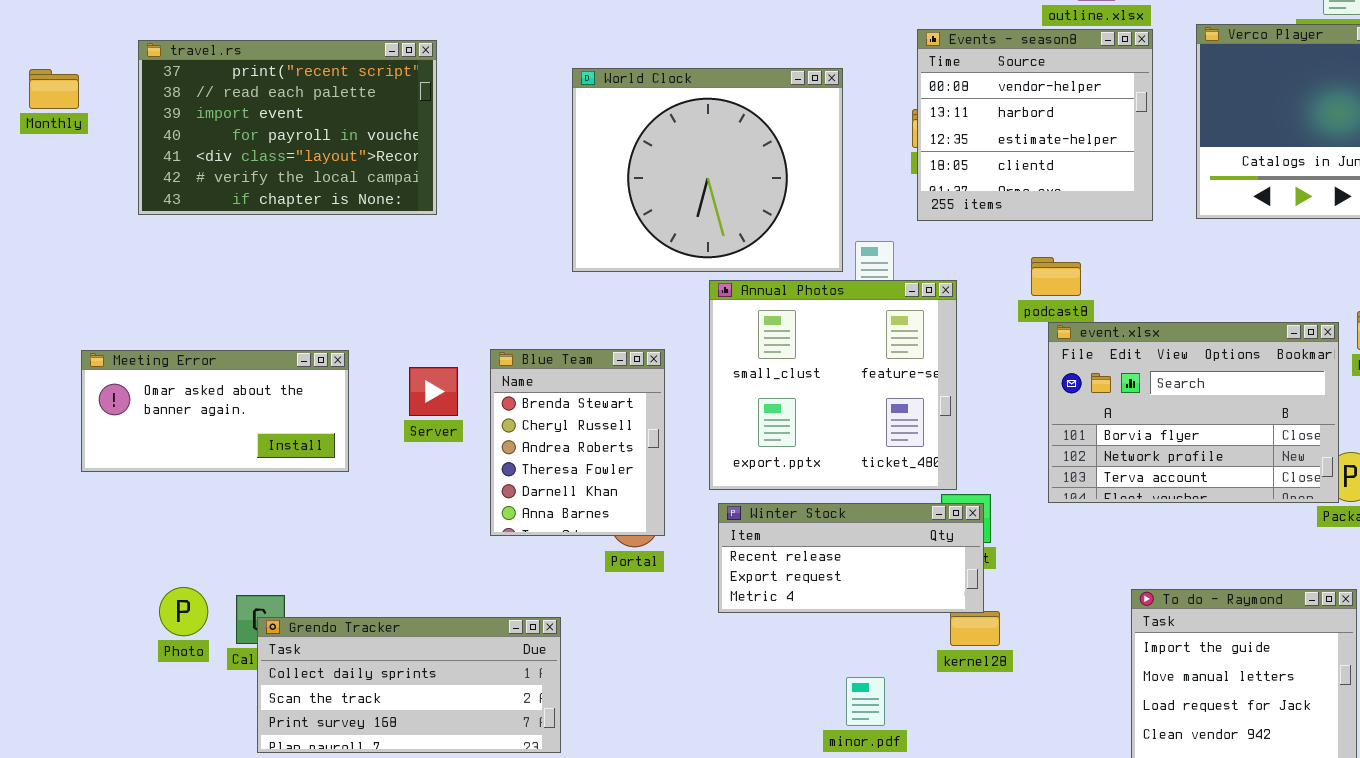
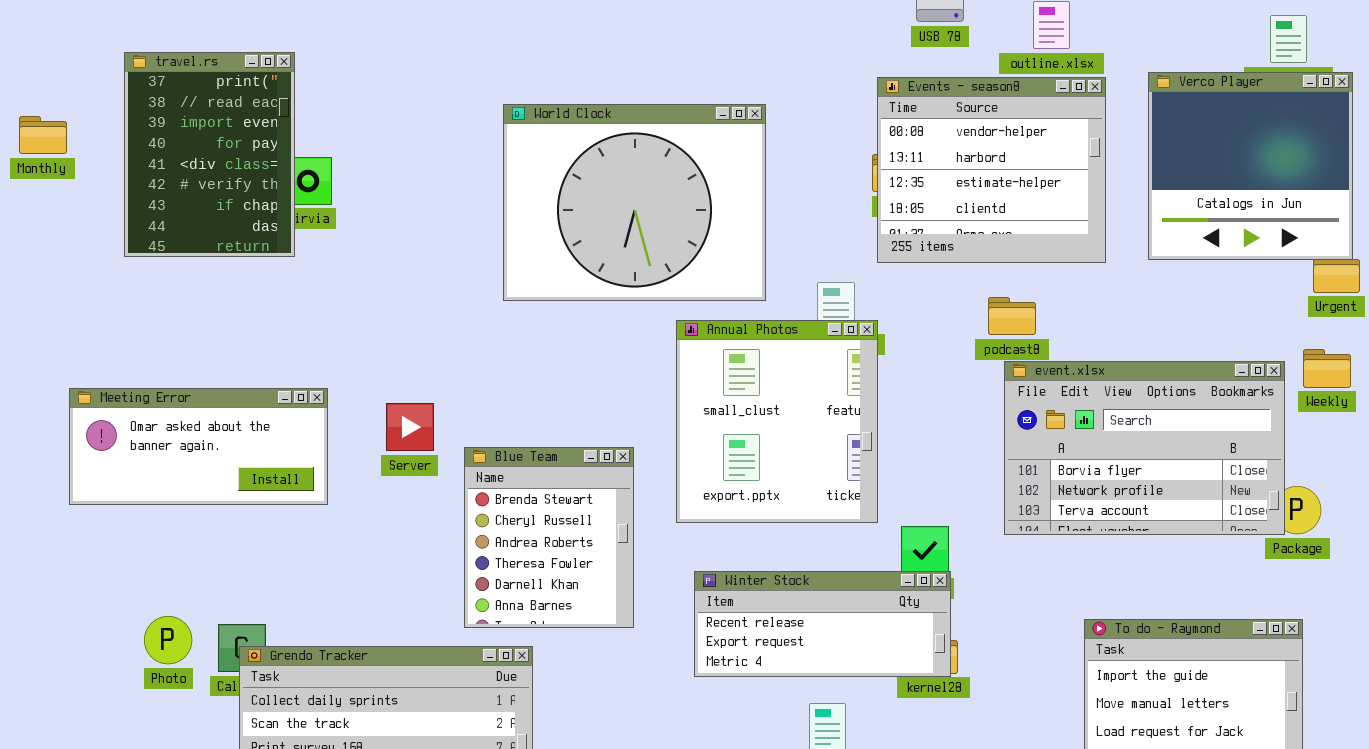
travel.rs: [138,40,437,215] -> [124,52,295,257], resized
World Clock: [572,68,843,272] -> [503,104,766,301], moved
Annual Photos: [709,280,957,490] -> [676,320,878,523], resized
Blue Team: [490,349,665,536] -> [464,447,634,628], moved
Winter Stock: [718,503,984,613] -> [694,571,951,677], moved

